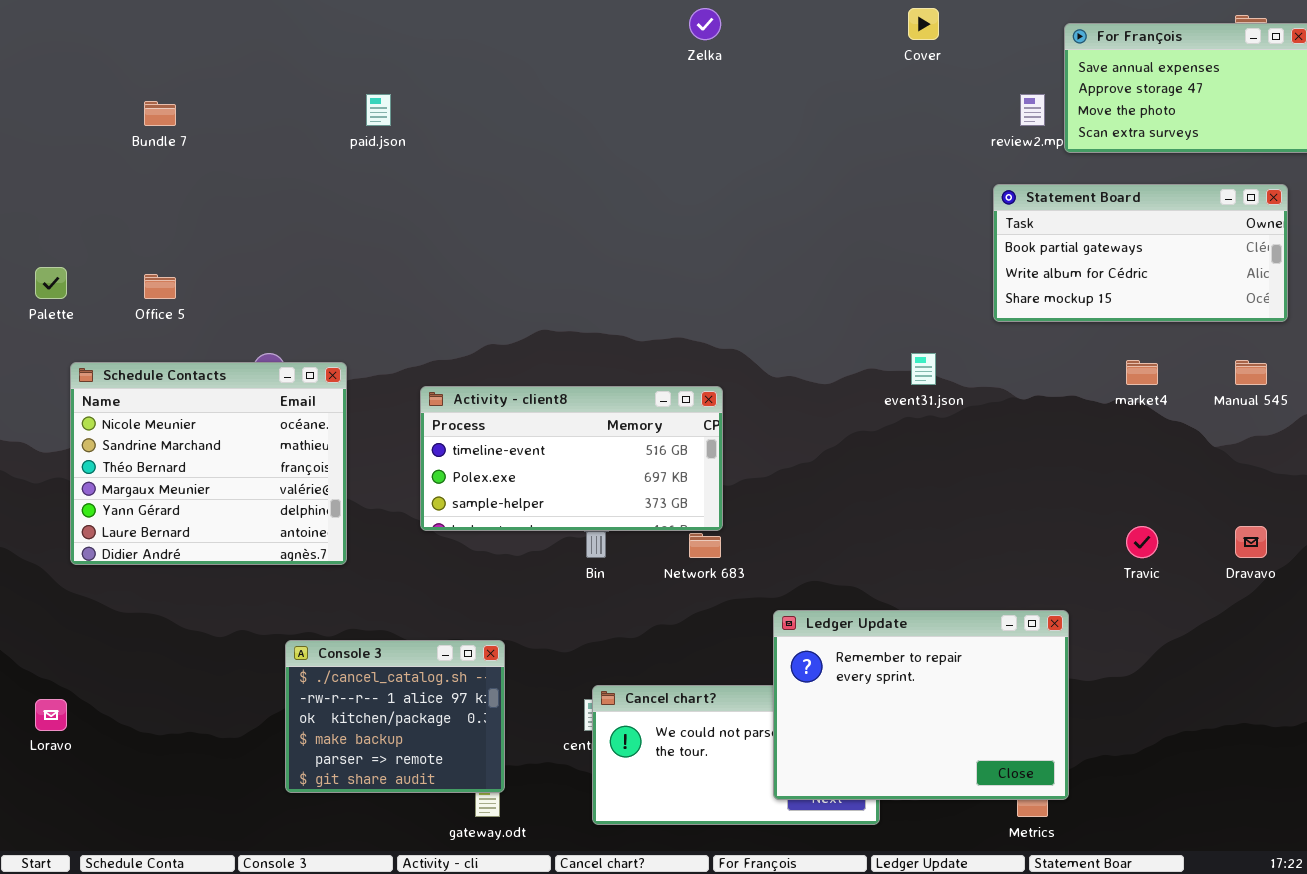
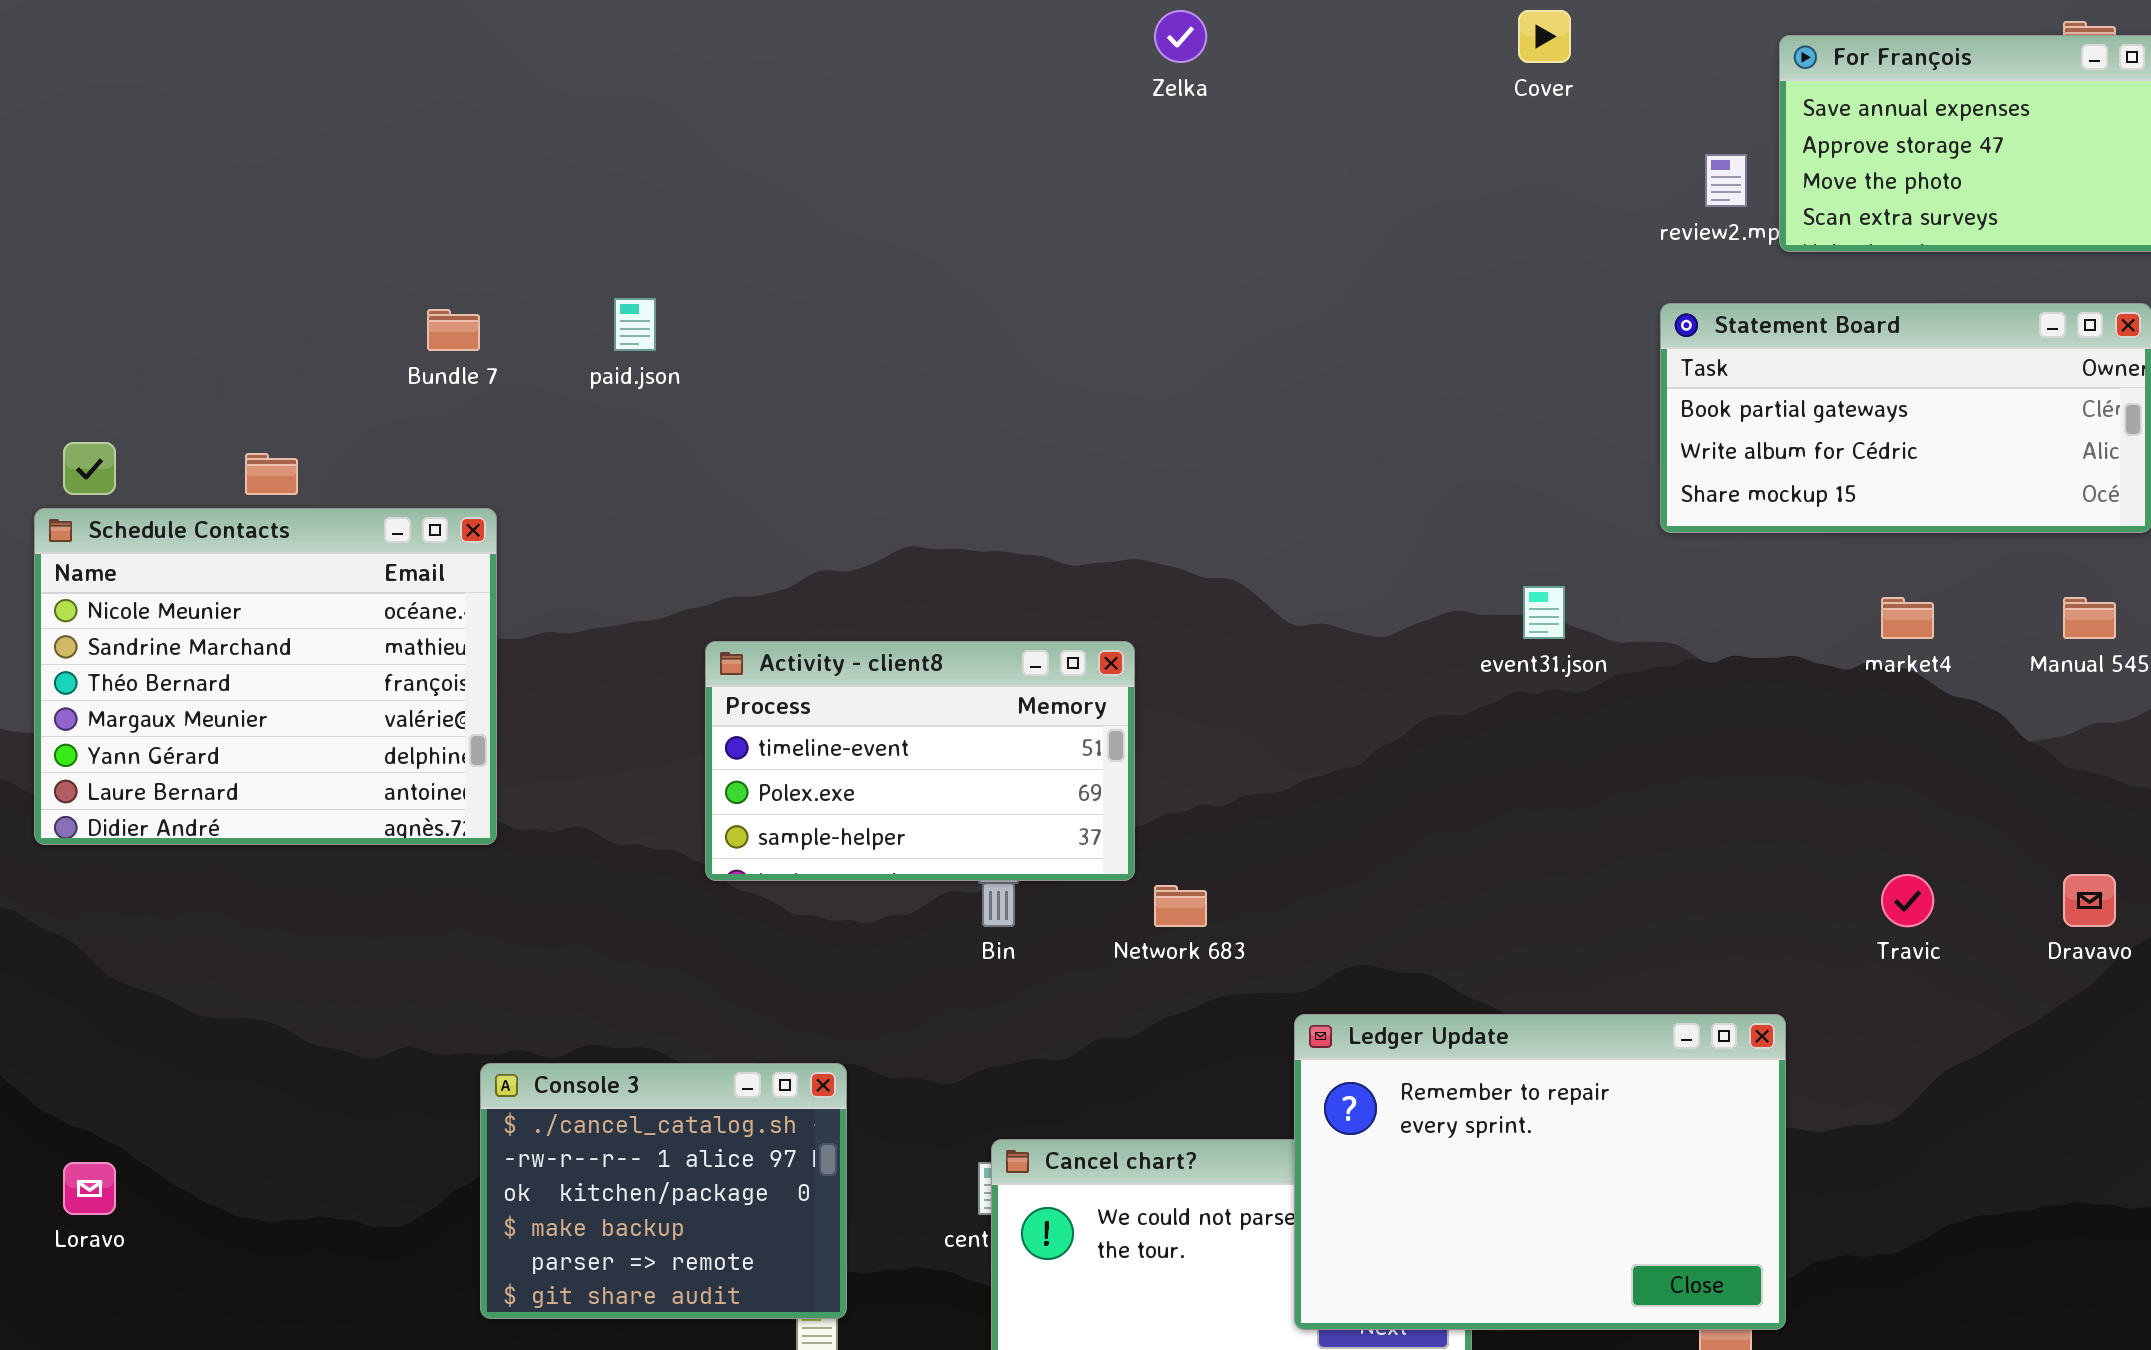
paid.json: [366,94,391,126] -> [614,298,656,351], moved
Bundle 7: [144,101,176,126] -> [427,309,480,351], moved
Schedule Contacts: [70,362,347,565] -> [34,508,497,845], moved
Activity - client8: [420,386,723,531] -> [705,641,1135,881], resized

